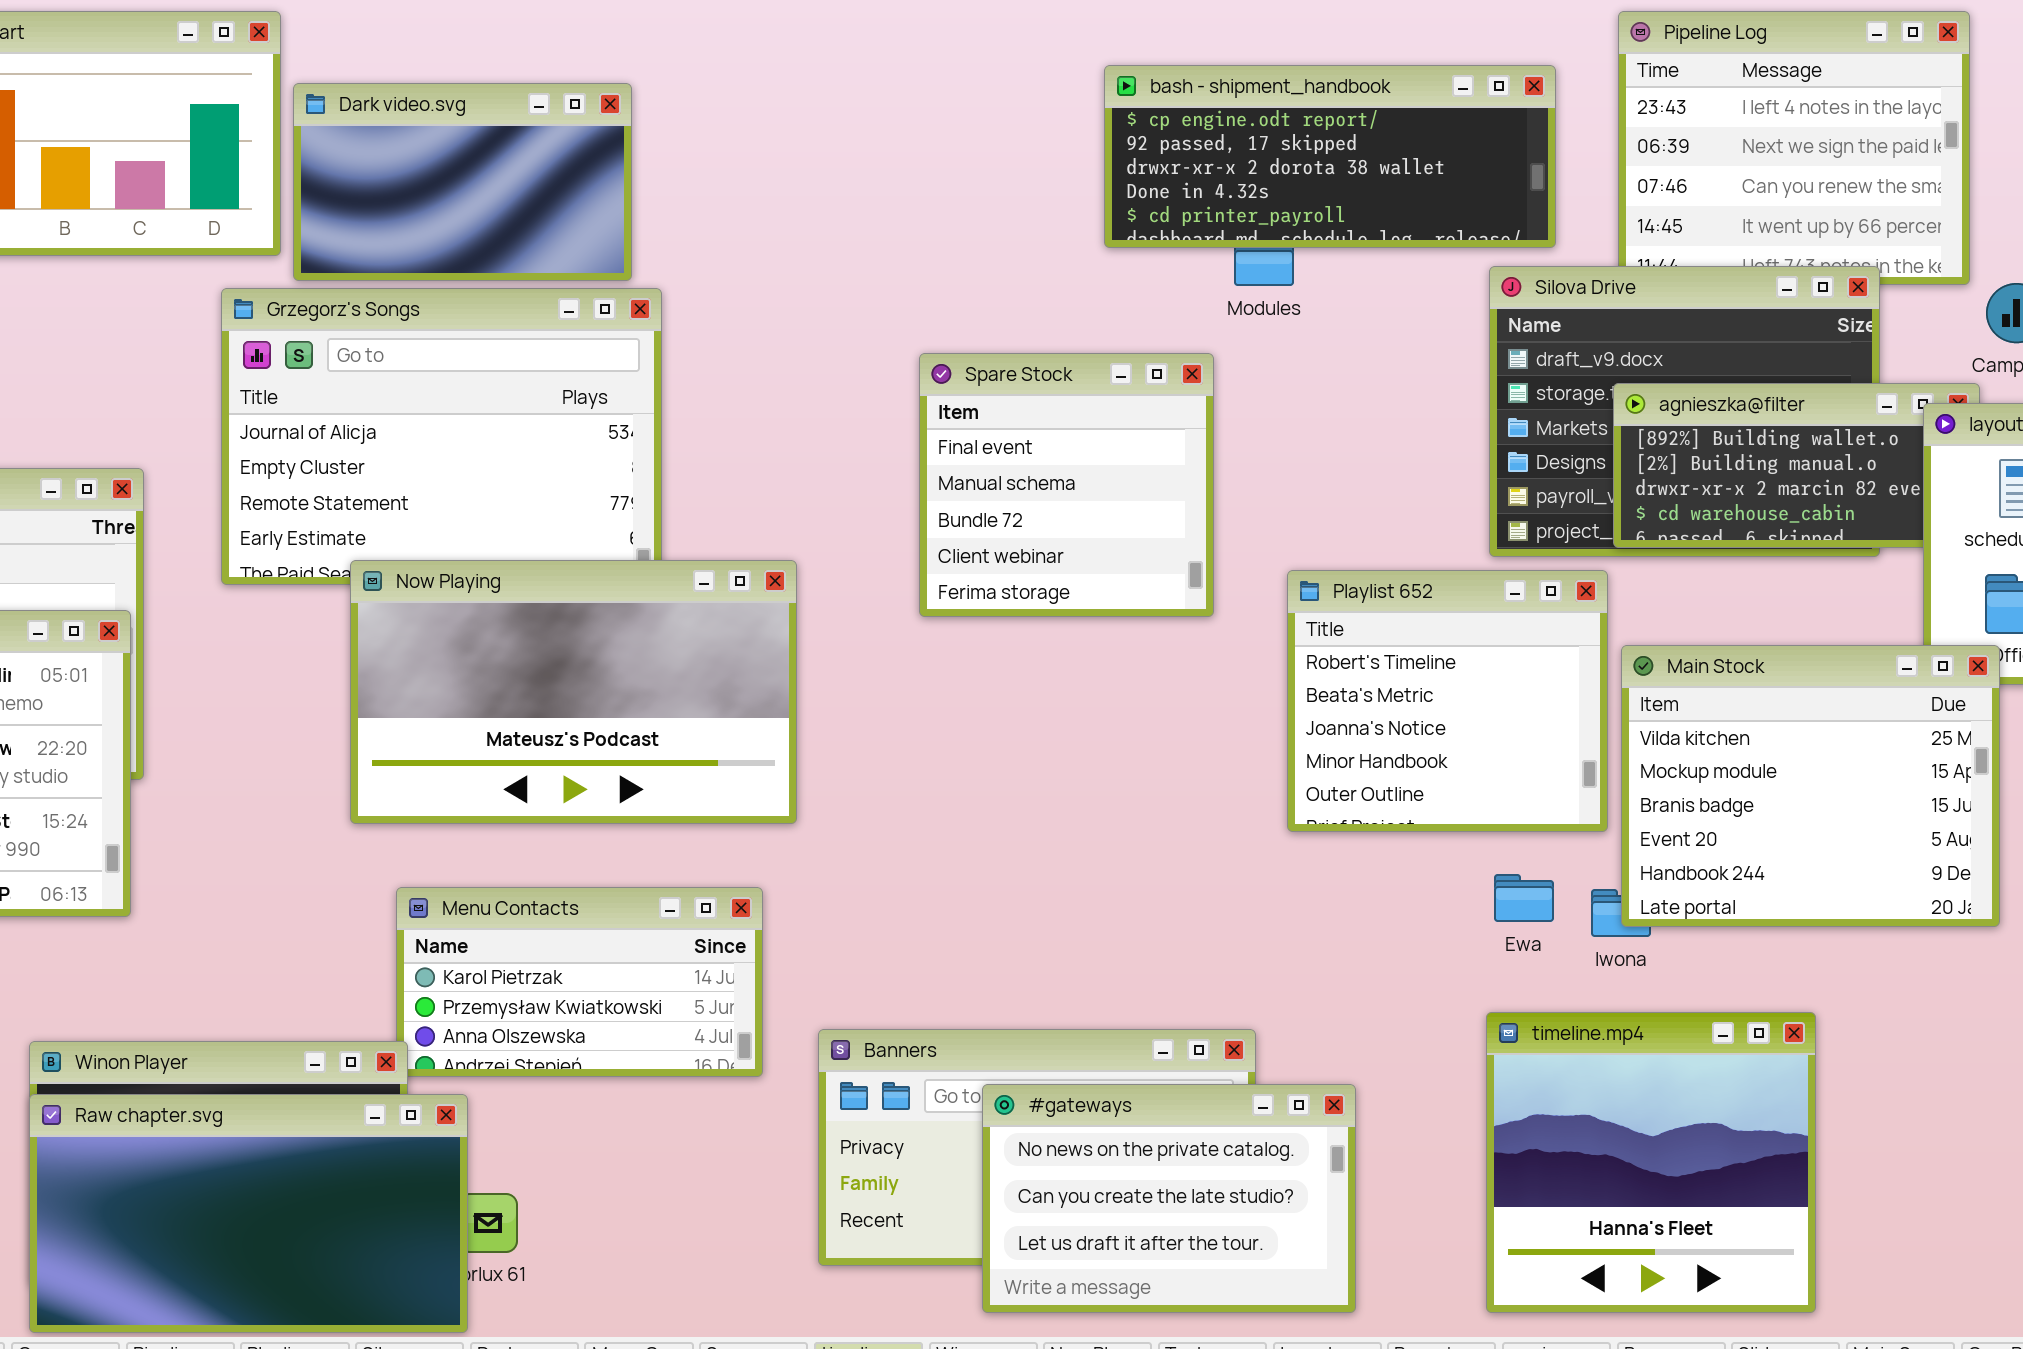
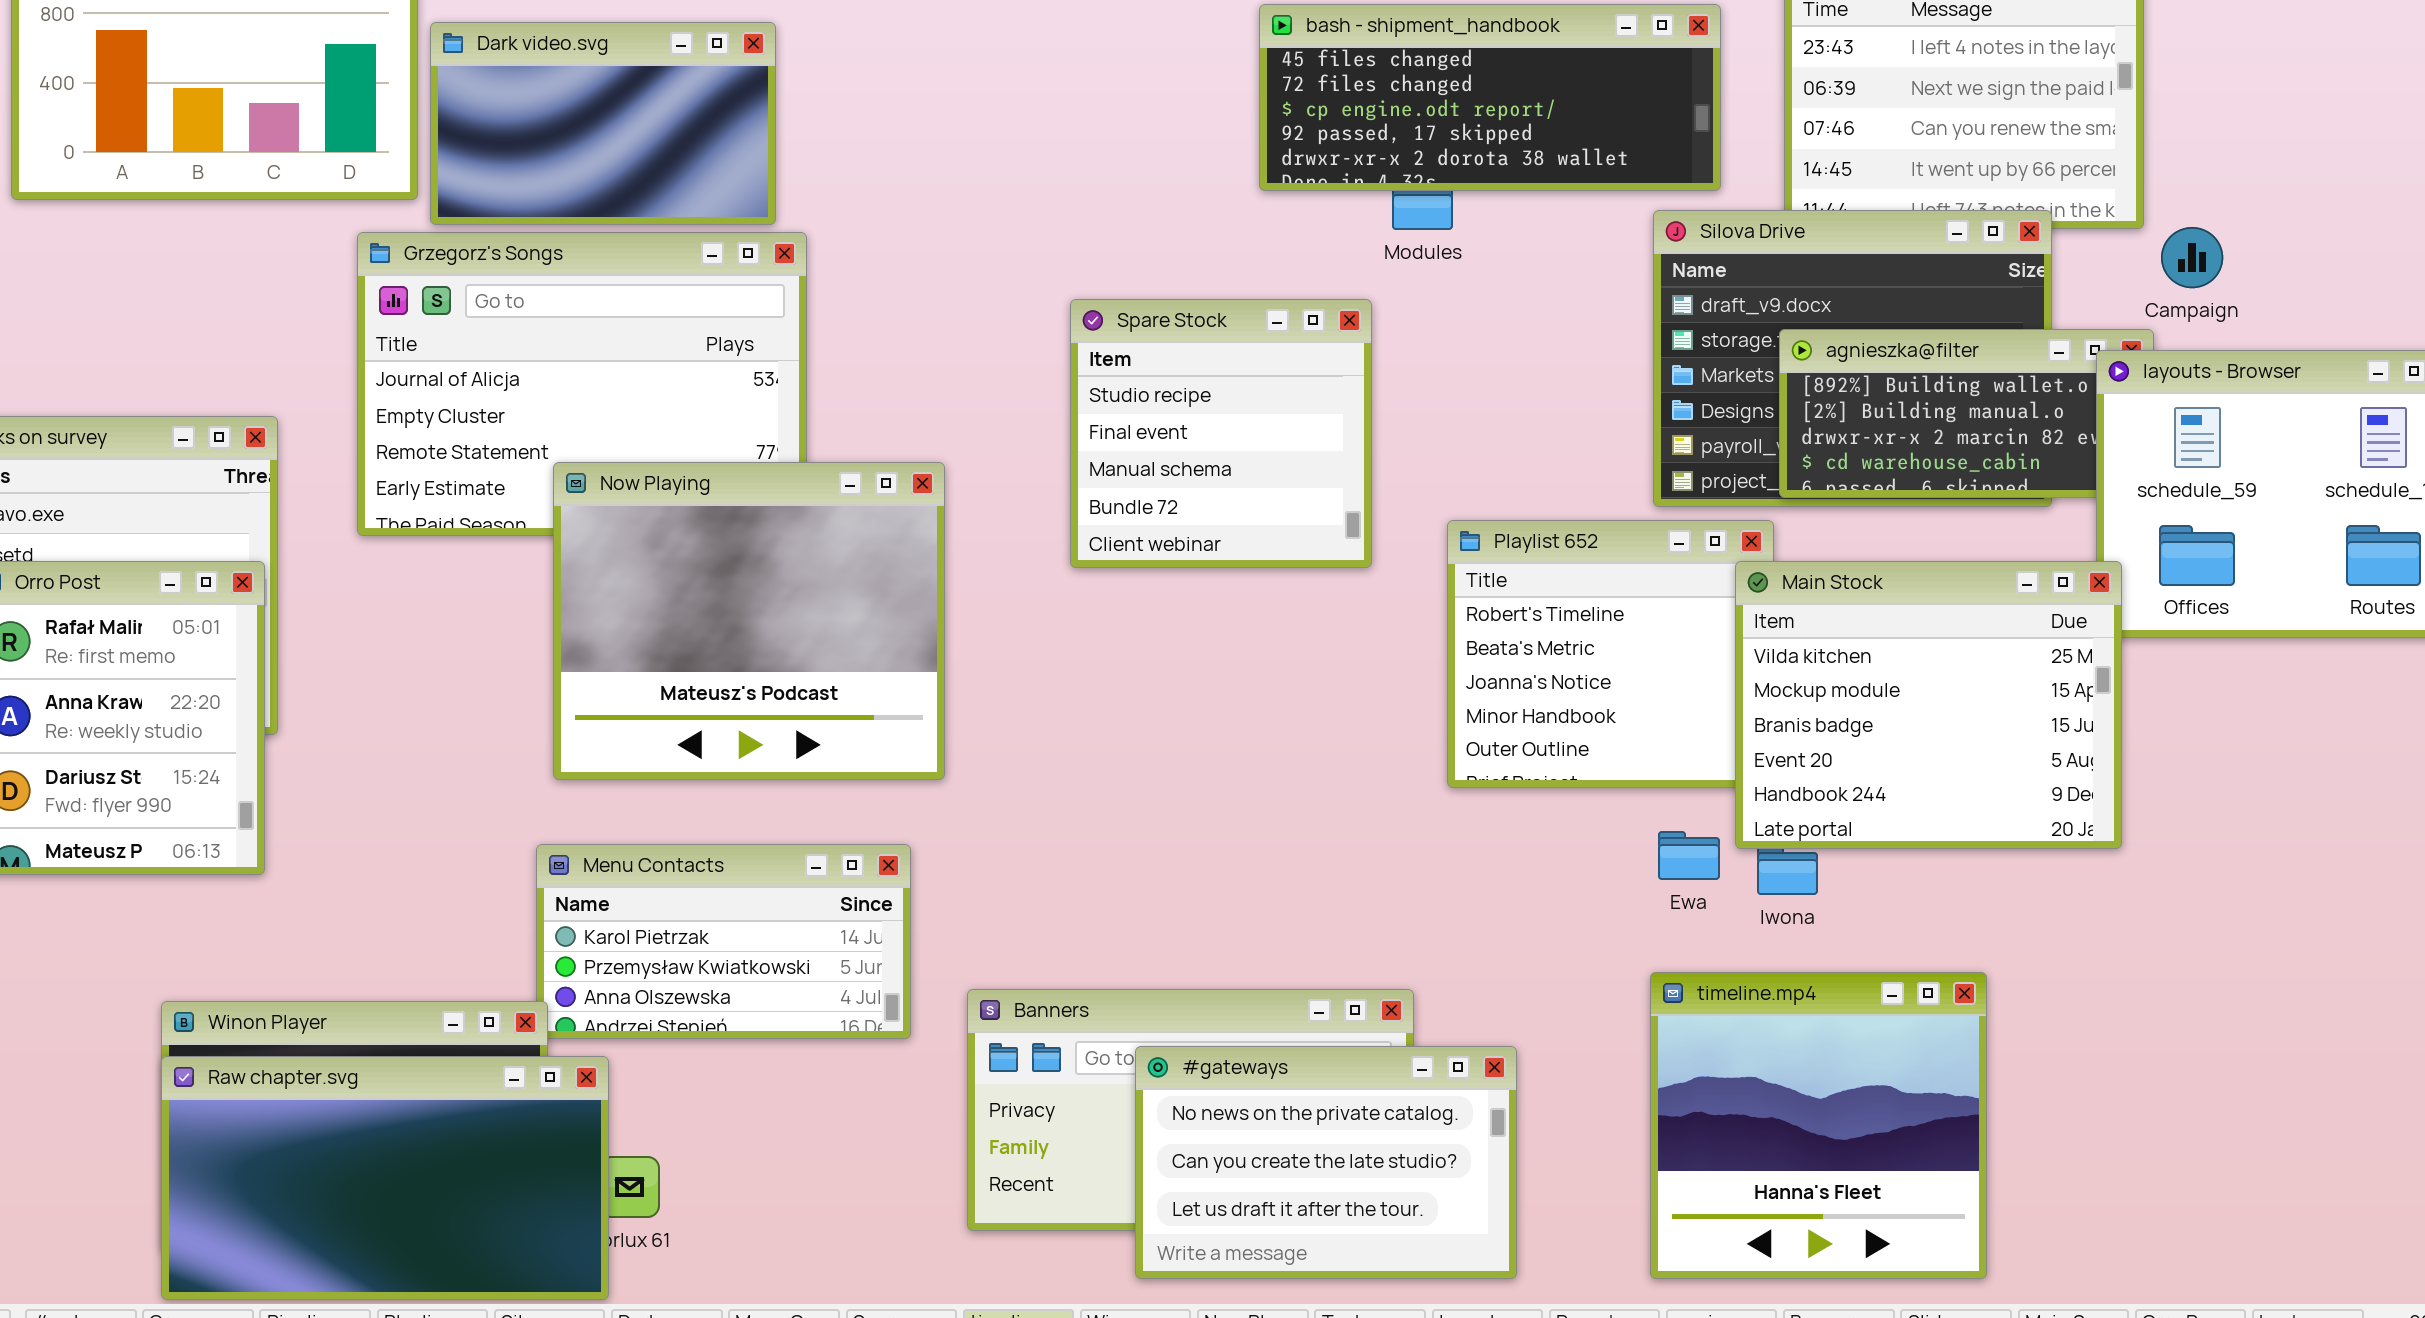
bash - shipment_handbook: [1104,65,1556,248] -> [1259,4,1721,191], scrolled up 2 rows
Spare Stock: [919,353,1214,617] -> [1070,299,1372,568], scrolled up 1 row
Now Playing: [350,560,797,824] -> [553,462,945,780], resized
Main Stock: [1621,645,2000,927] -> [1735,561,2122,849], moved

